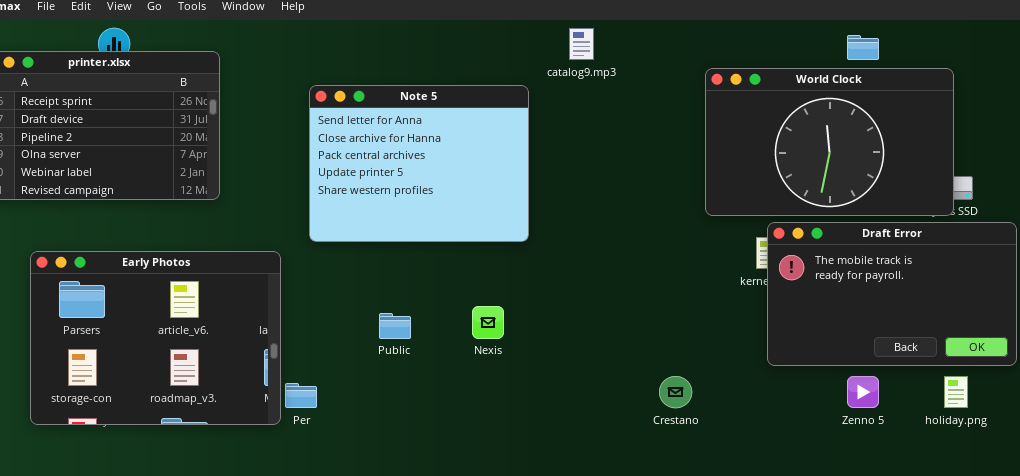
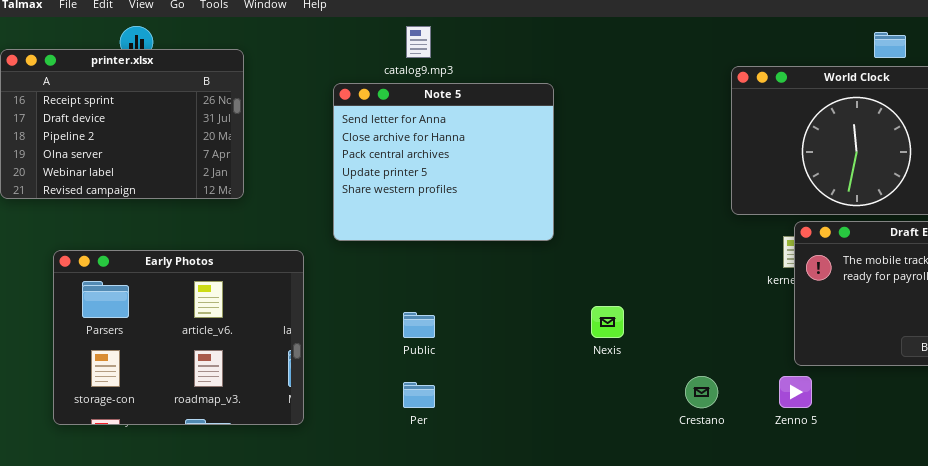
catalog9.mp3: [569,28,594,60] -> [406,26,431,58], moved
Nexis: [472,306,504,339] -> [591,306,624,338], moved
Zenno 5: [847,376,879,408] -> [779,376,812,408], moved
Per: [285,383,317,408] -> [403,382,435,408], moved

